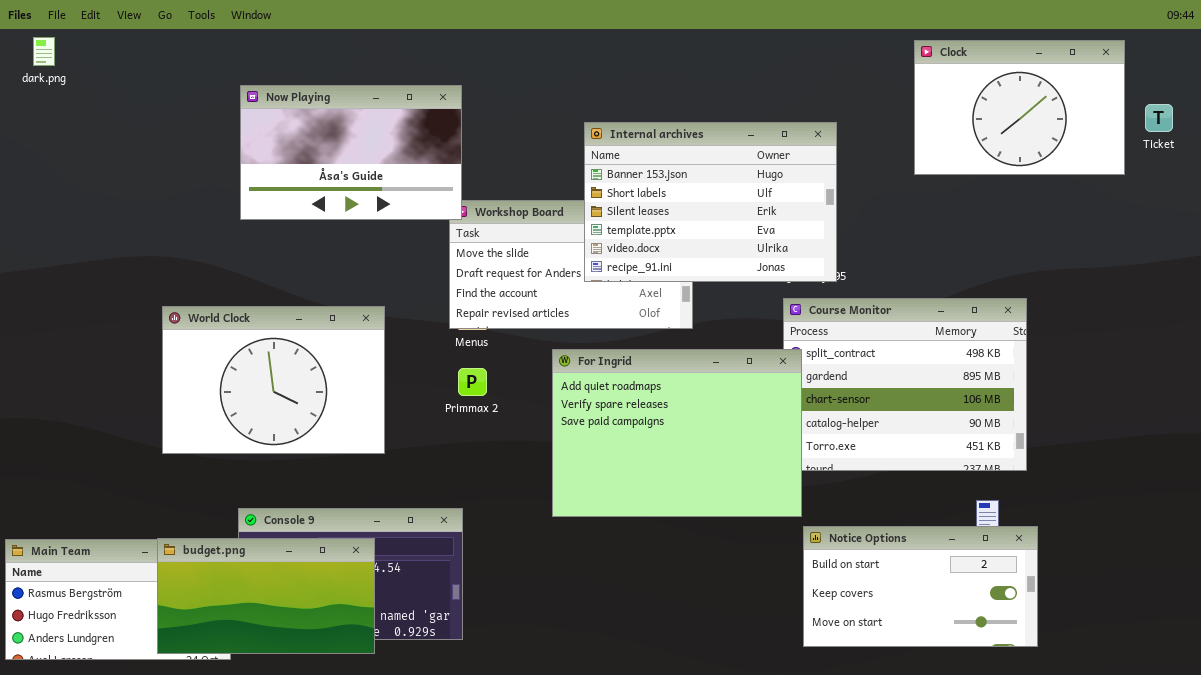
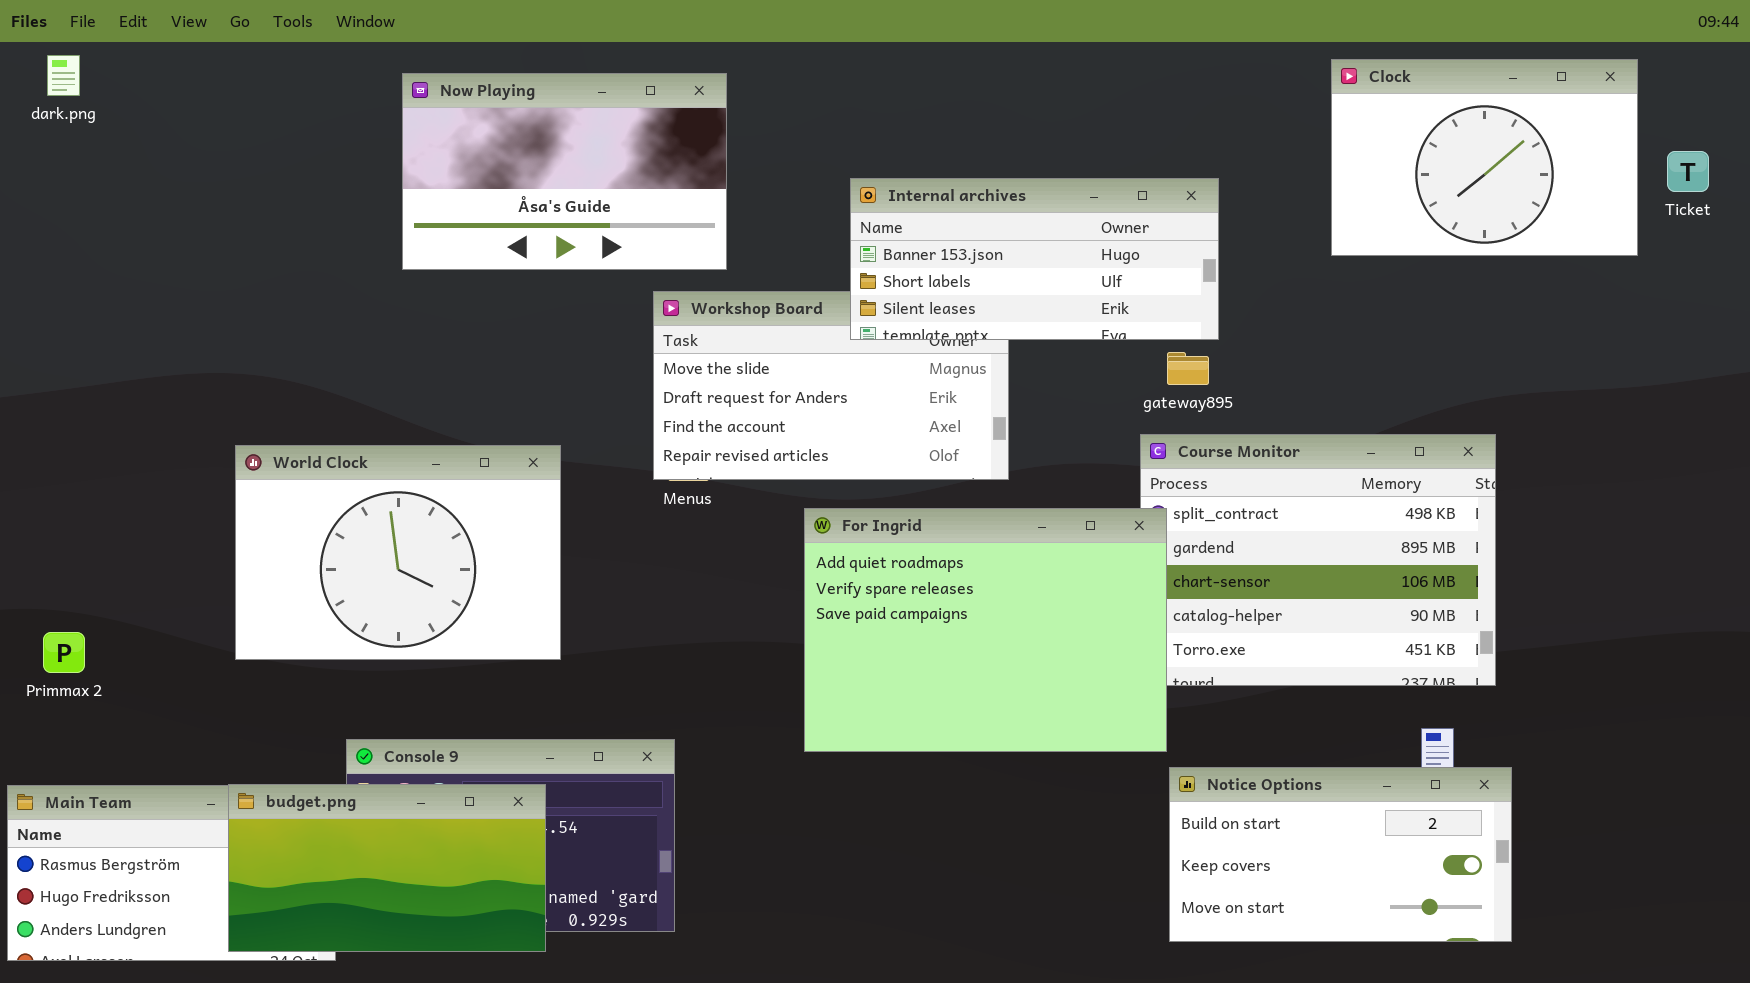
Now Playing: [240,85,462,220] -> [402,73,727,270], moved
Internal archives: [584,122,837,282] -> [850,178,1219,340], resized
Primmax 2: [458,368,487,396] -> [43,632,85,673], moved

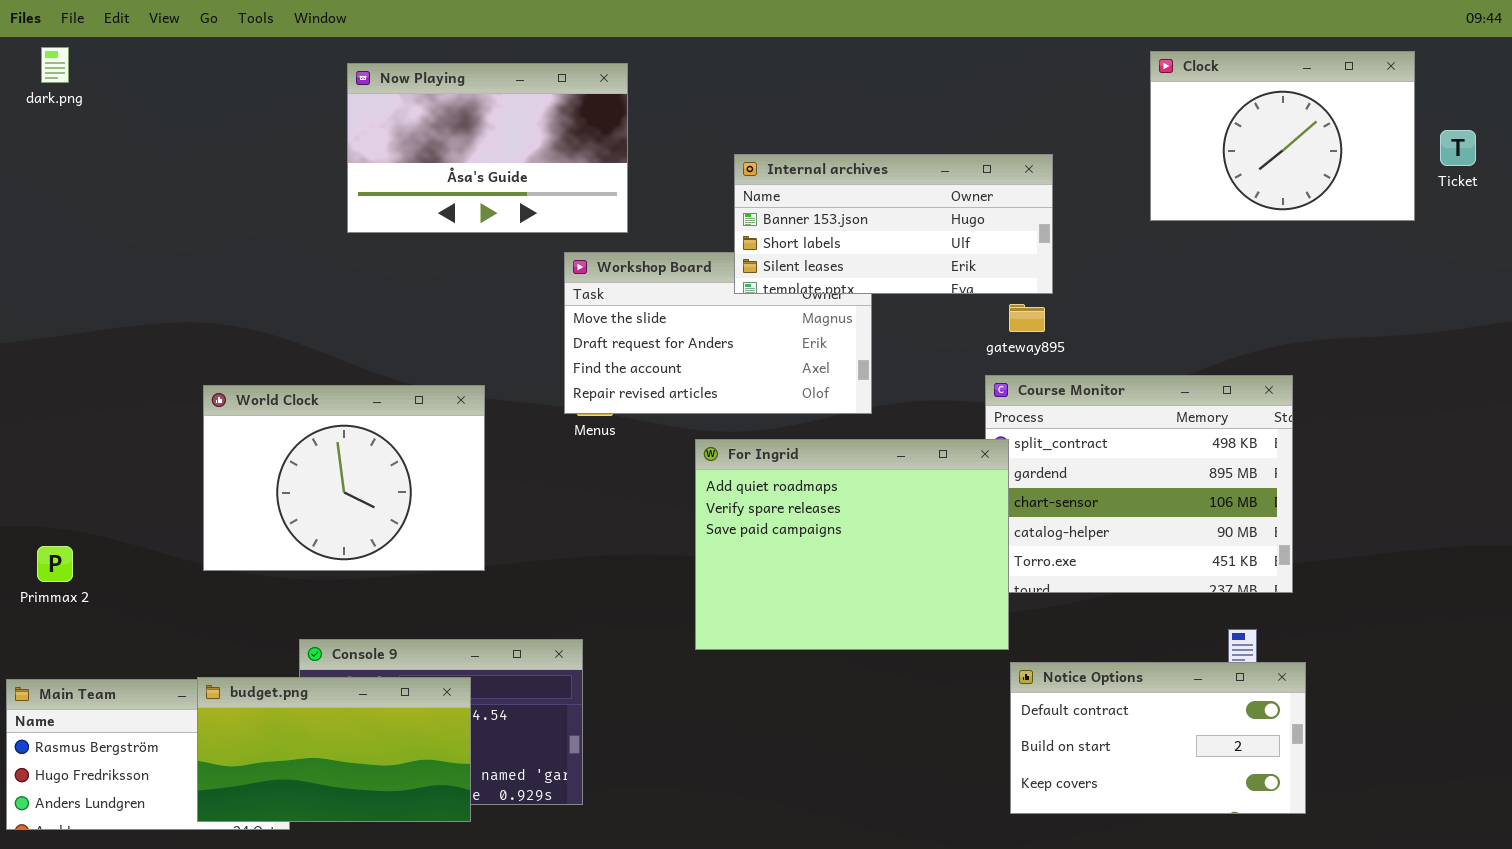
Notice Options: [1169,767,1512,942] -> [1010,662,1306,814], scrolled up 1 row

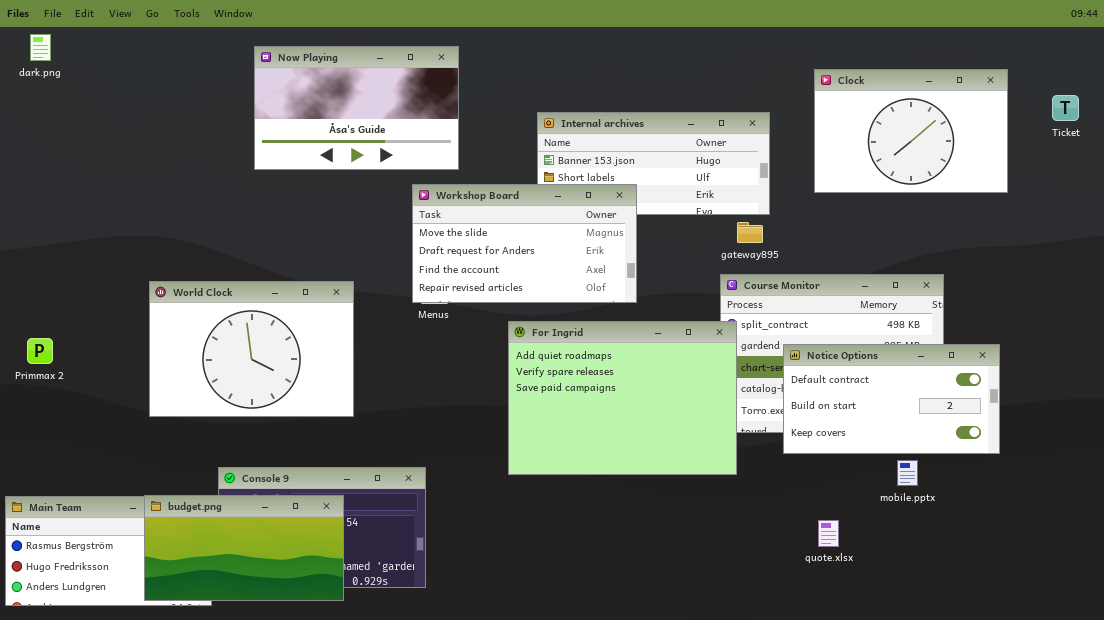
Clock: [1150,51,1415,221] -> [814,69,1008,193], moved
Workshop Board: [564,252,872,414] -> [412,184,637,303], raised
Primmax 2: [37,546,73,582] -> [27,338,53,364], moved
Notice Options: [1010,662,1306,814] -> [783,344,1000,454], moved

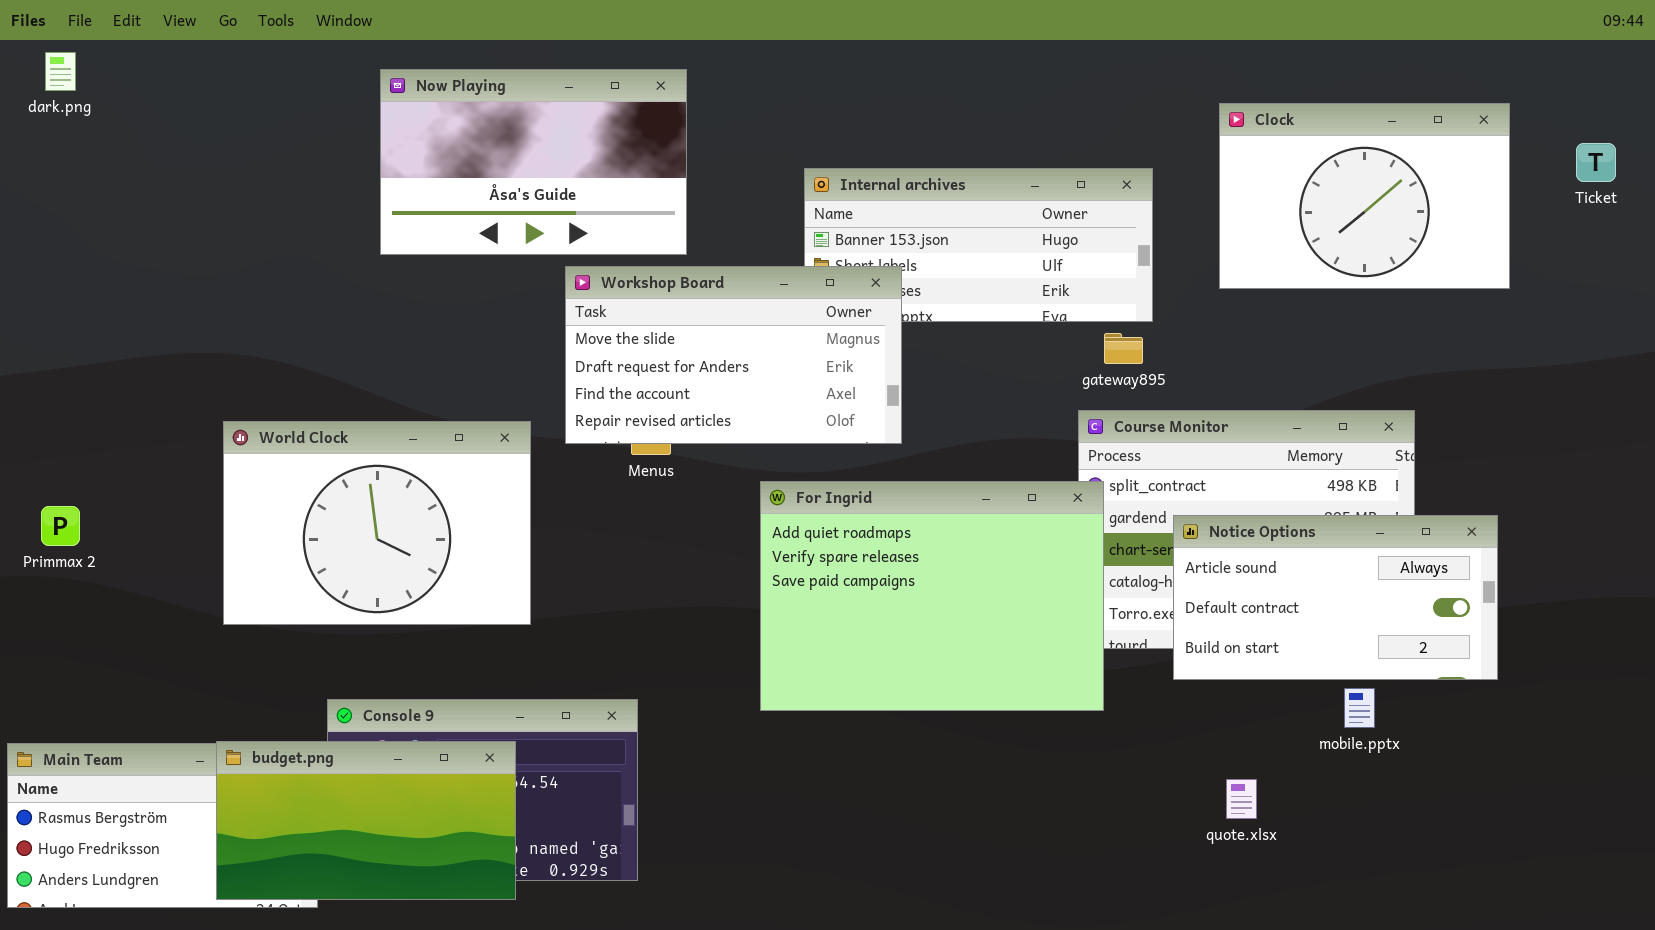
Workshop Board: [412,184,637,303] -> [565,266,902,444], moved
Notice Options: [783,344,1000,454] -> [1173,515,1498,680], scrolled up 1 row

